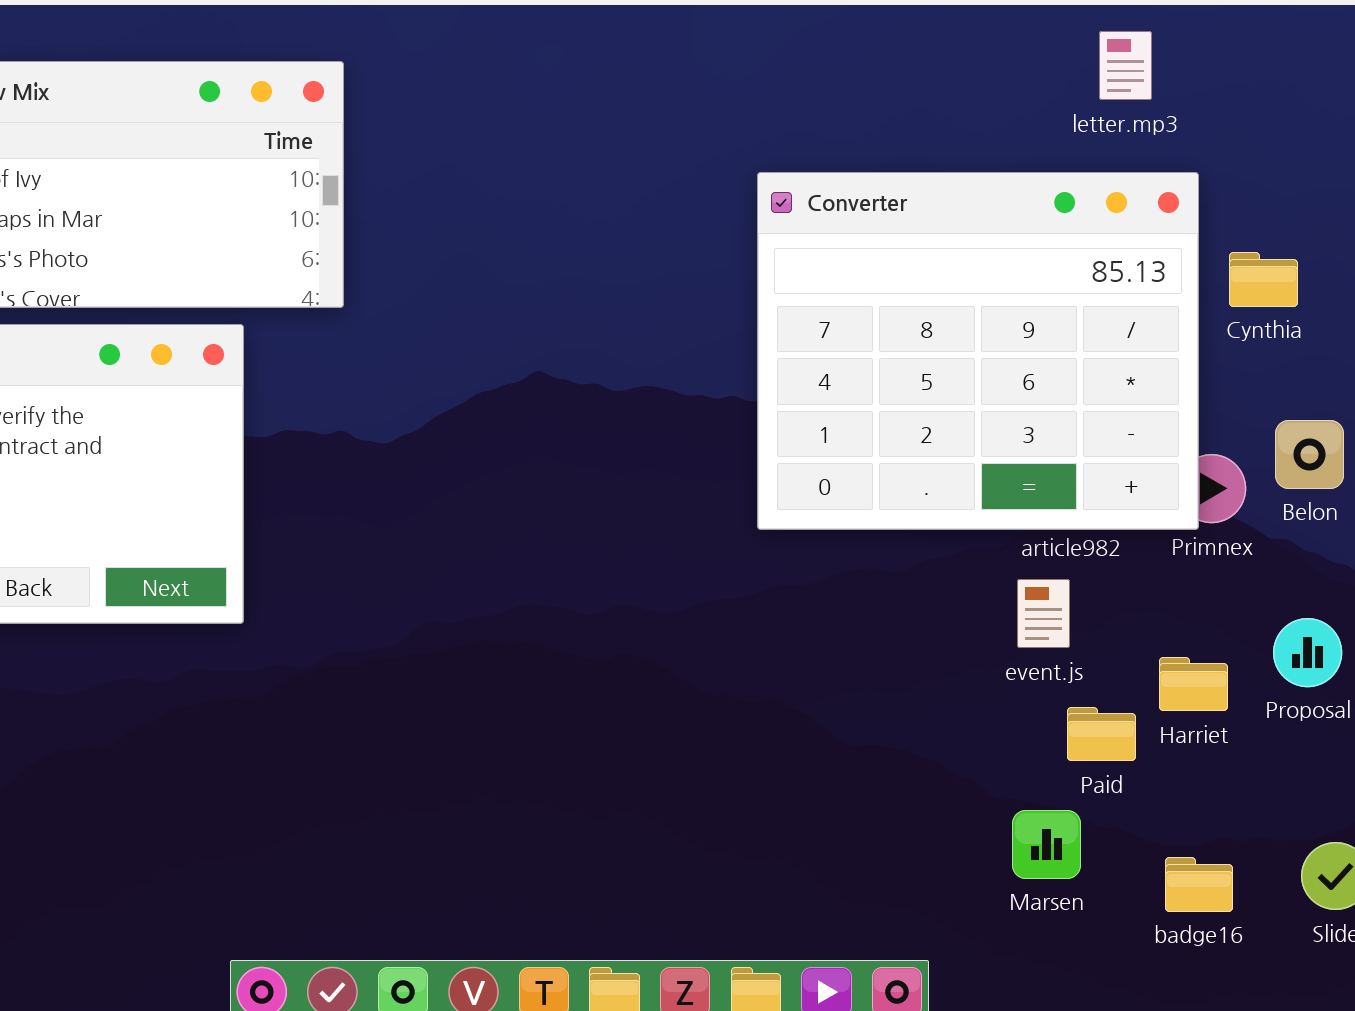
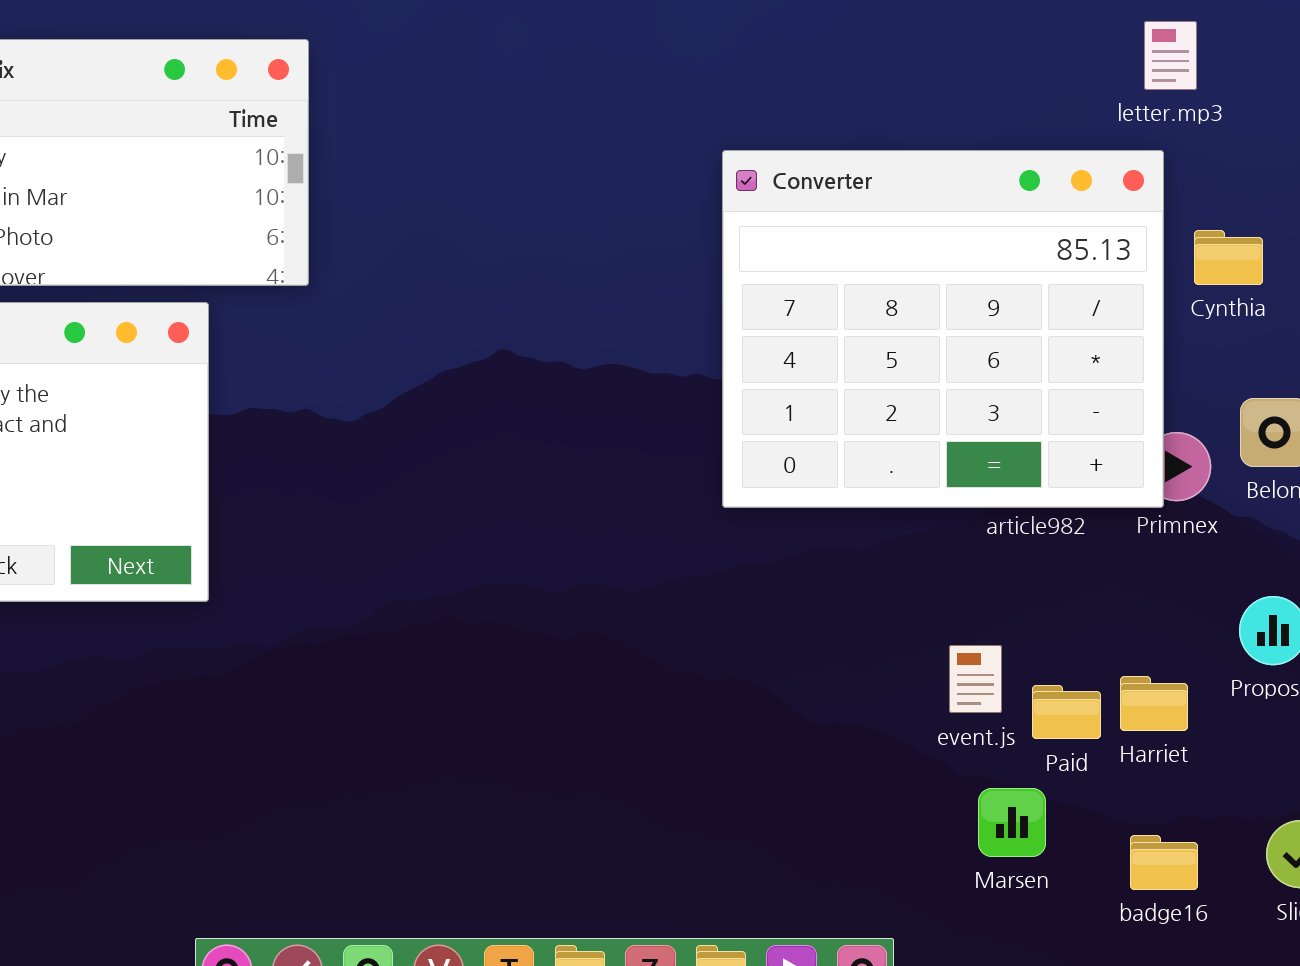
letter.mp3: [1099,31,1152,100] -> [1144,21,1197,90], moved
event.js: [1017,579,1070,648] -> [949,645,1002,713], moved
Harriet: [1159,657,1228,711] -> [1120,676,1188,731], moved

